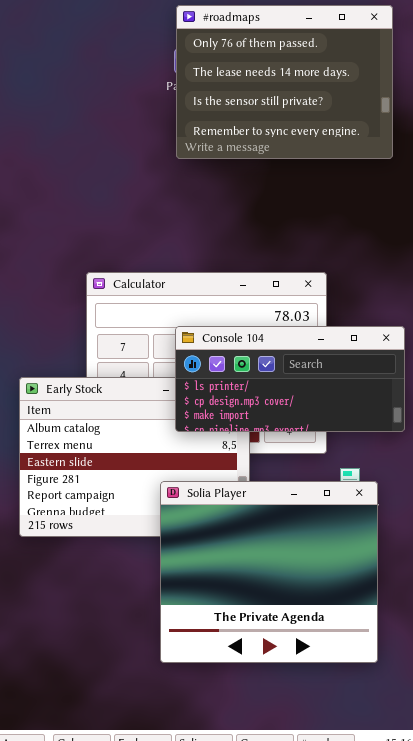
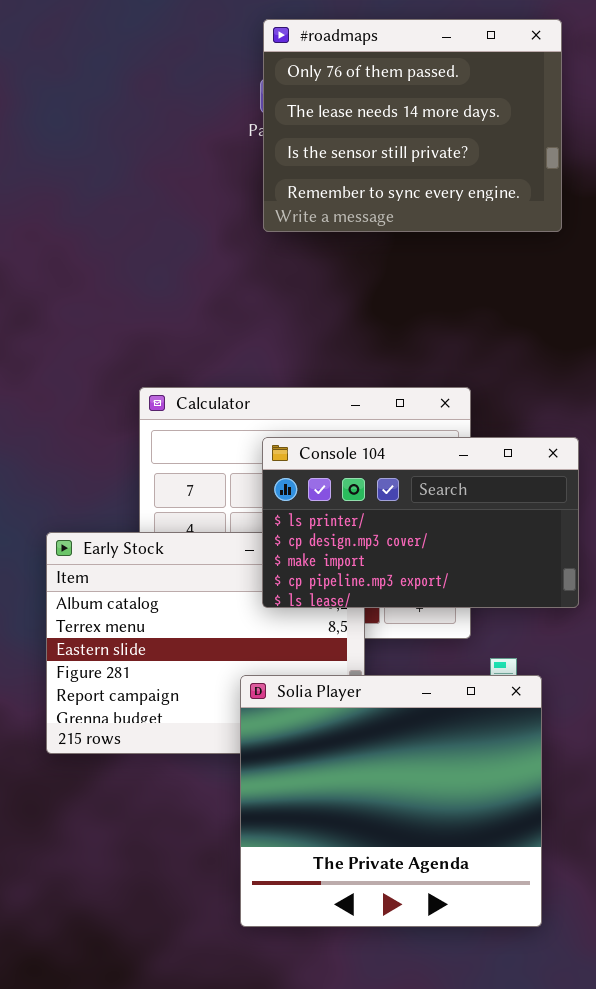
Console 104: [175,326,405,432] -> [262,437,579,608], resized

